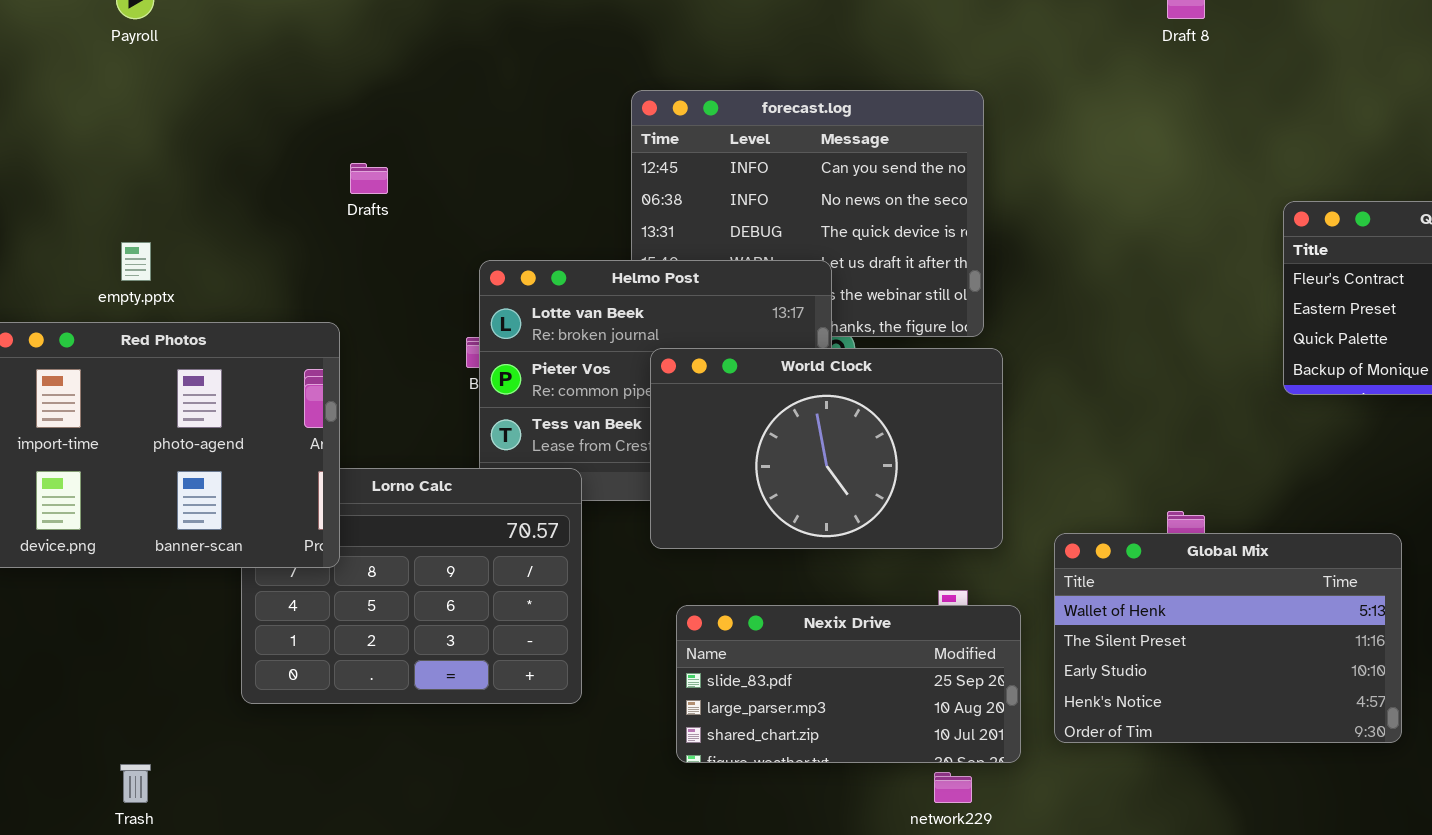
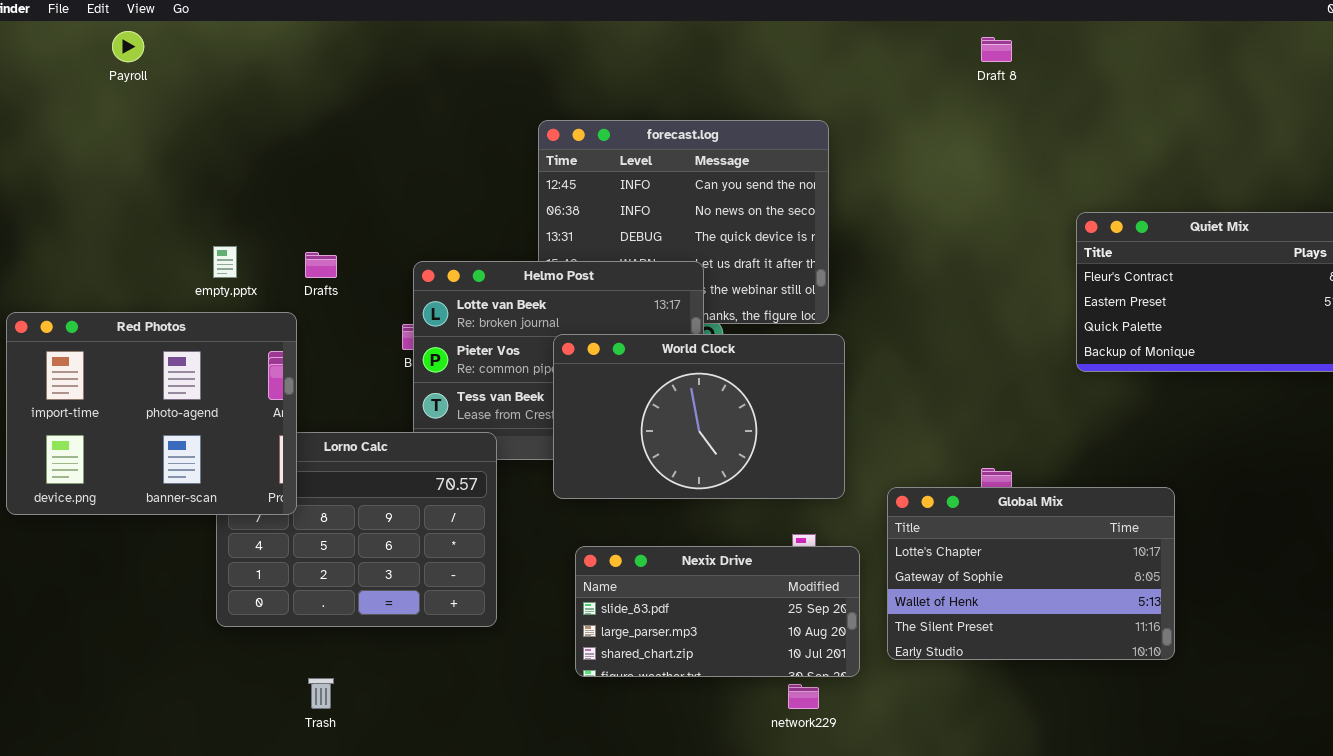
Drafts: [350,163,388,194] -> [305,252,337,278], moved
empty.pptx: [121,242,151,281] -> [213,246,237,278], moved
Global Mix: [1054,533,1402,743] -> [887,487,1175,660], scrolled up 2 rows
Trash: [120,764,151,803] -> [308,678,334,709], moved

